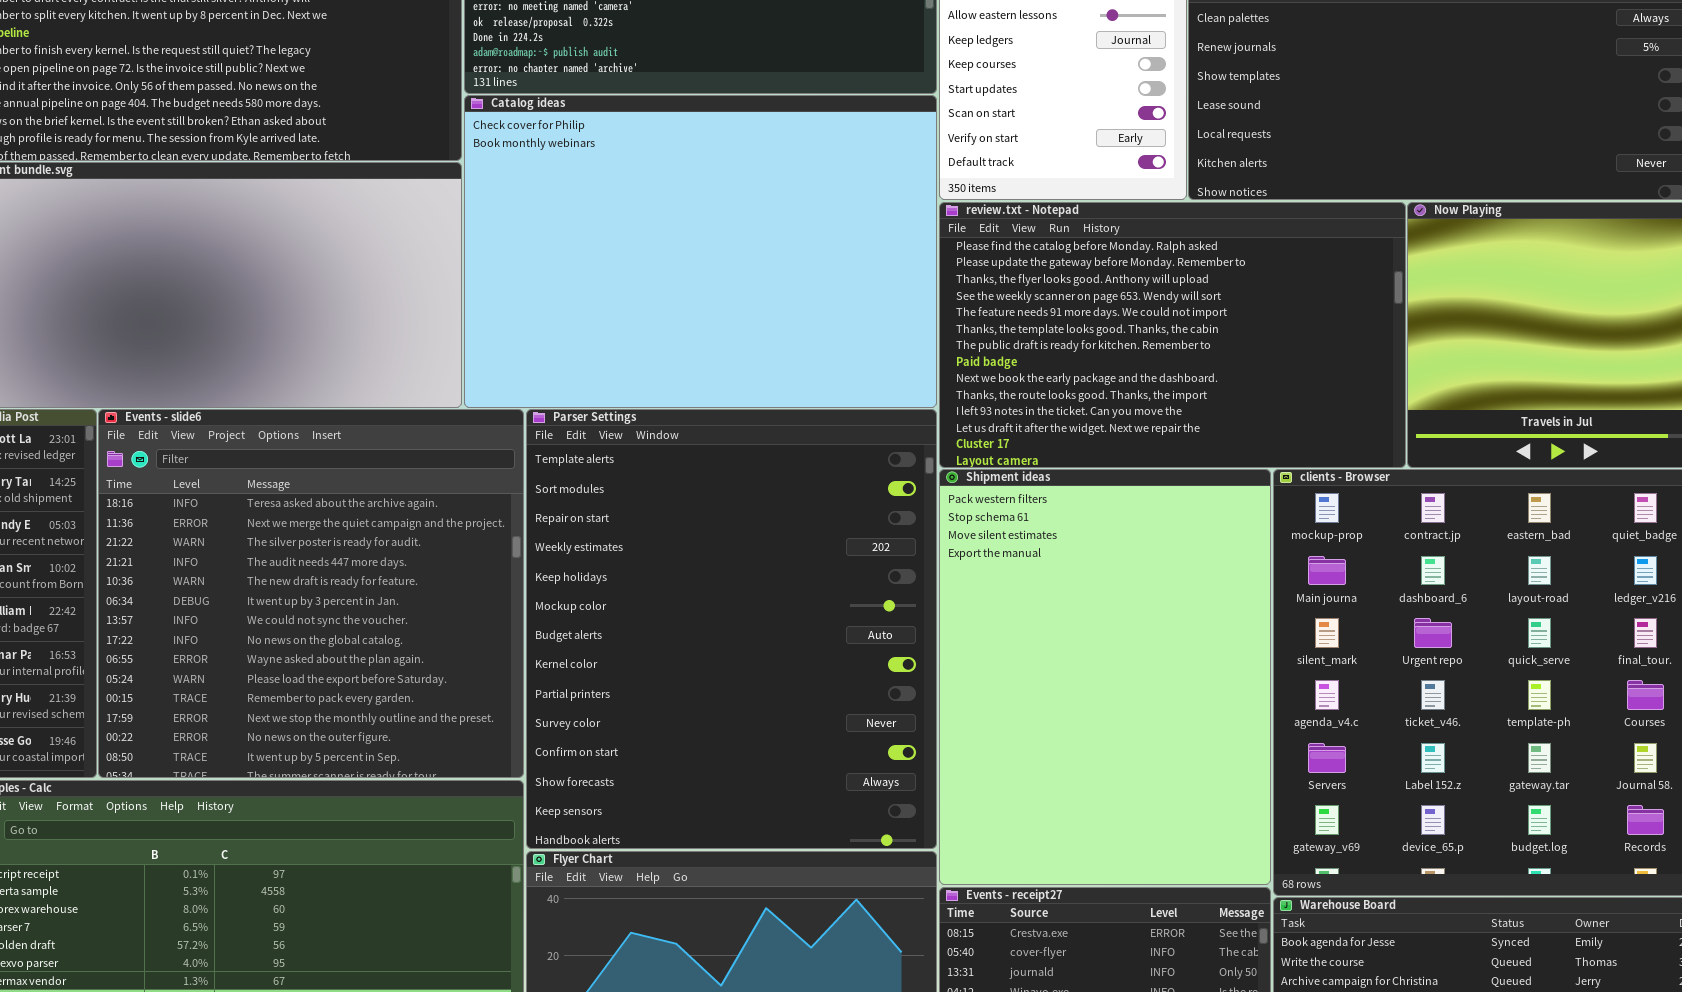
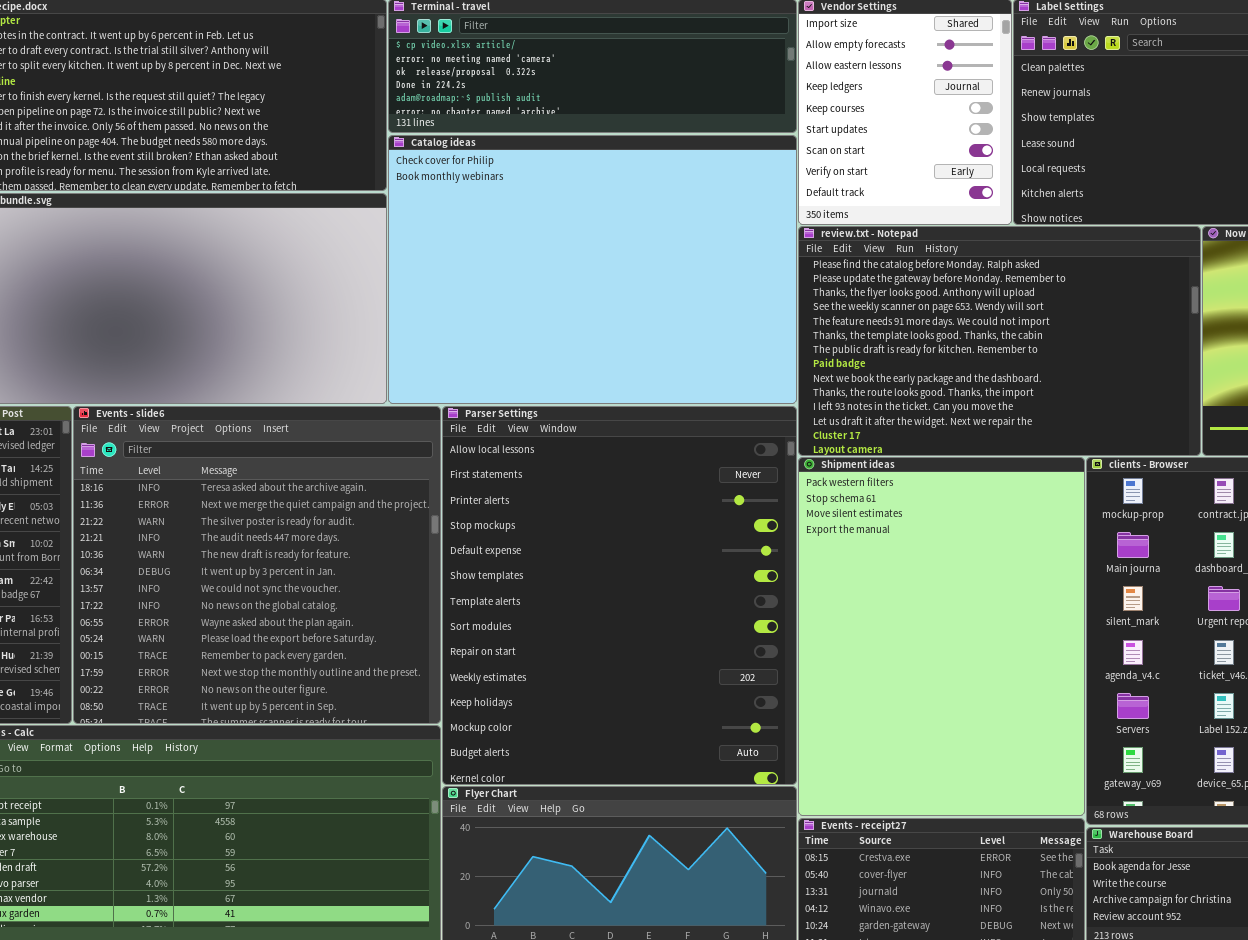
Parser Settings: [526,409,937,849] -> [442,406,797,785], scrolled up 6 rows

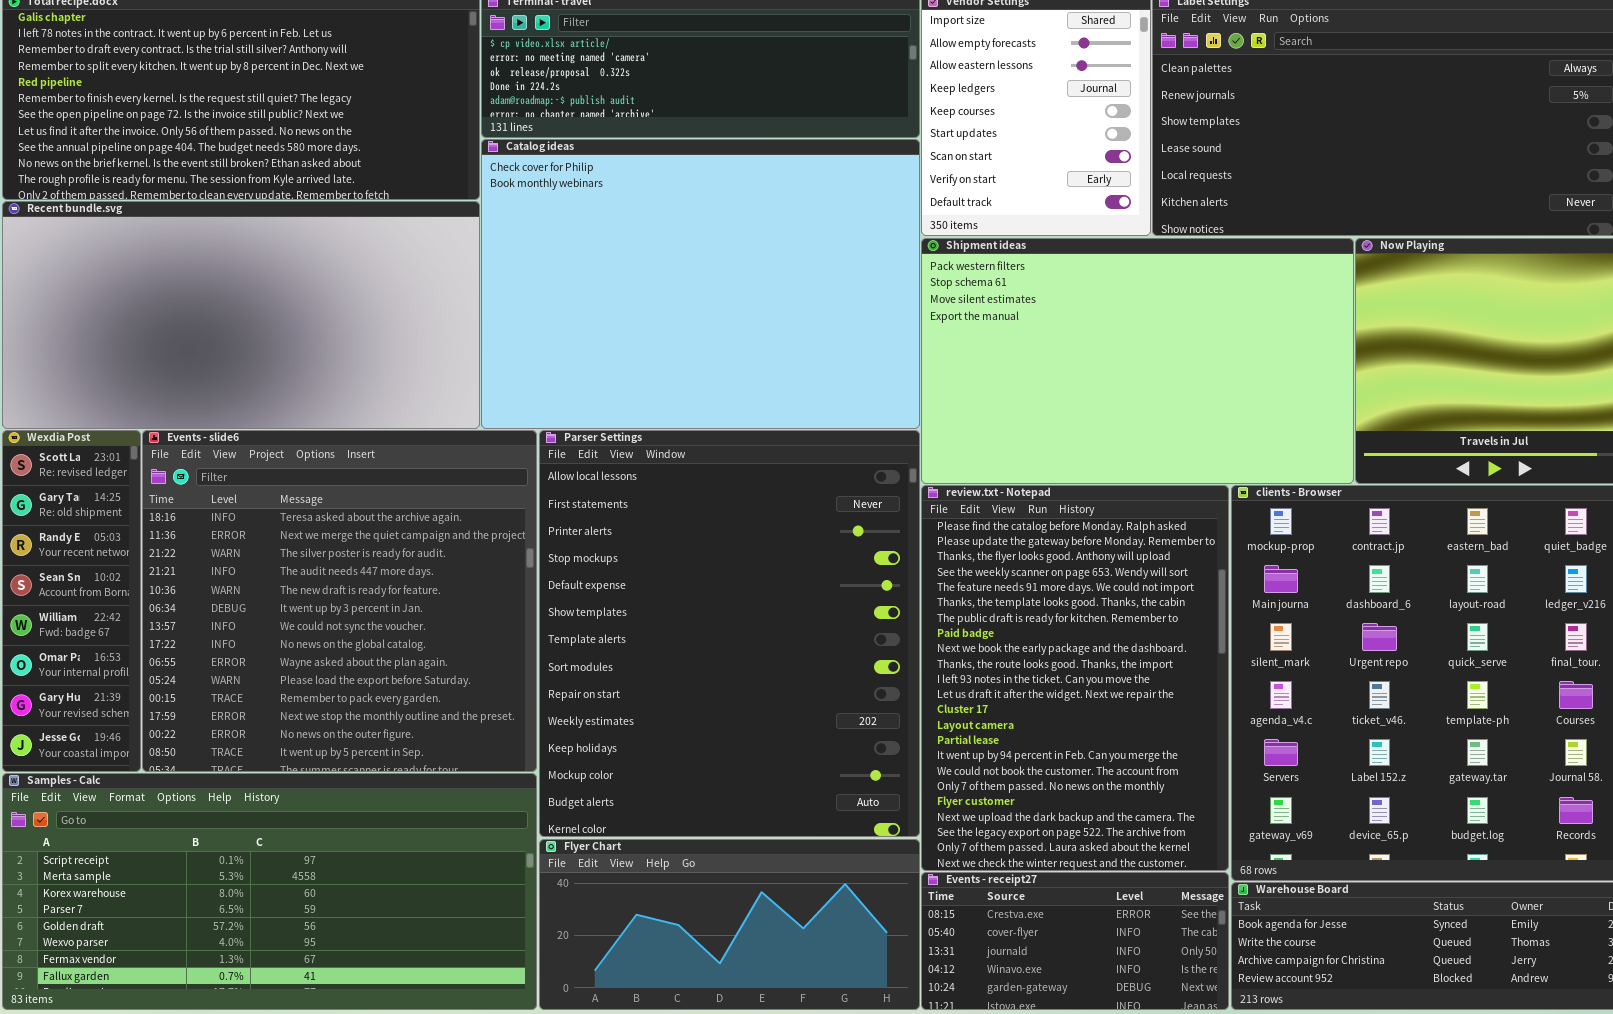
review.txt - Notepad: [798,226,1201,456] -> [921,485,1229,871], moved, resized
Shipment ideas: [798,457,1085,816] -> [921,238,1354,484], moved, resized

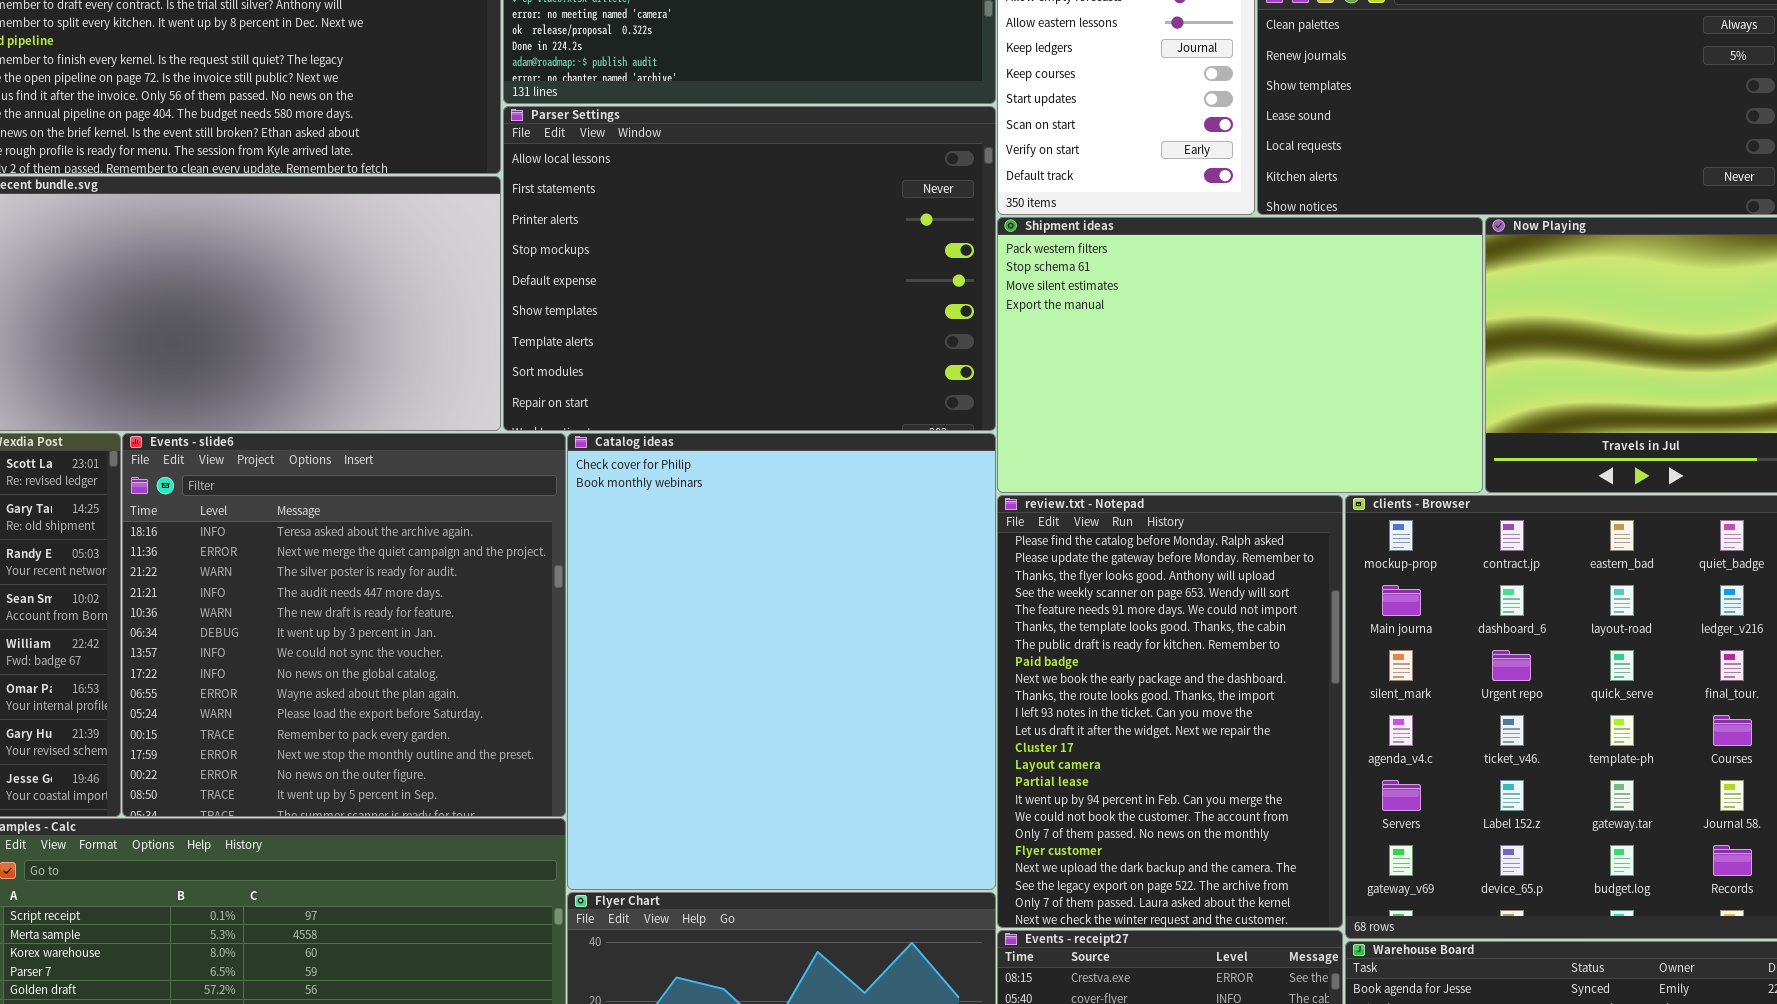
Catalog ideas: [481,139,920,429] -> [567,433,996,890], moved, resized
Parser Settings: [539,430,920,837] -> [503,106,996,431], moved, resized

